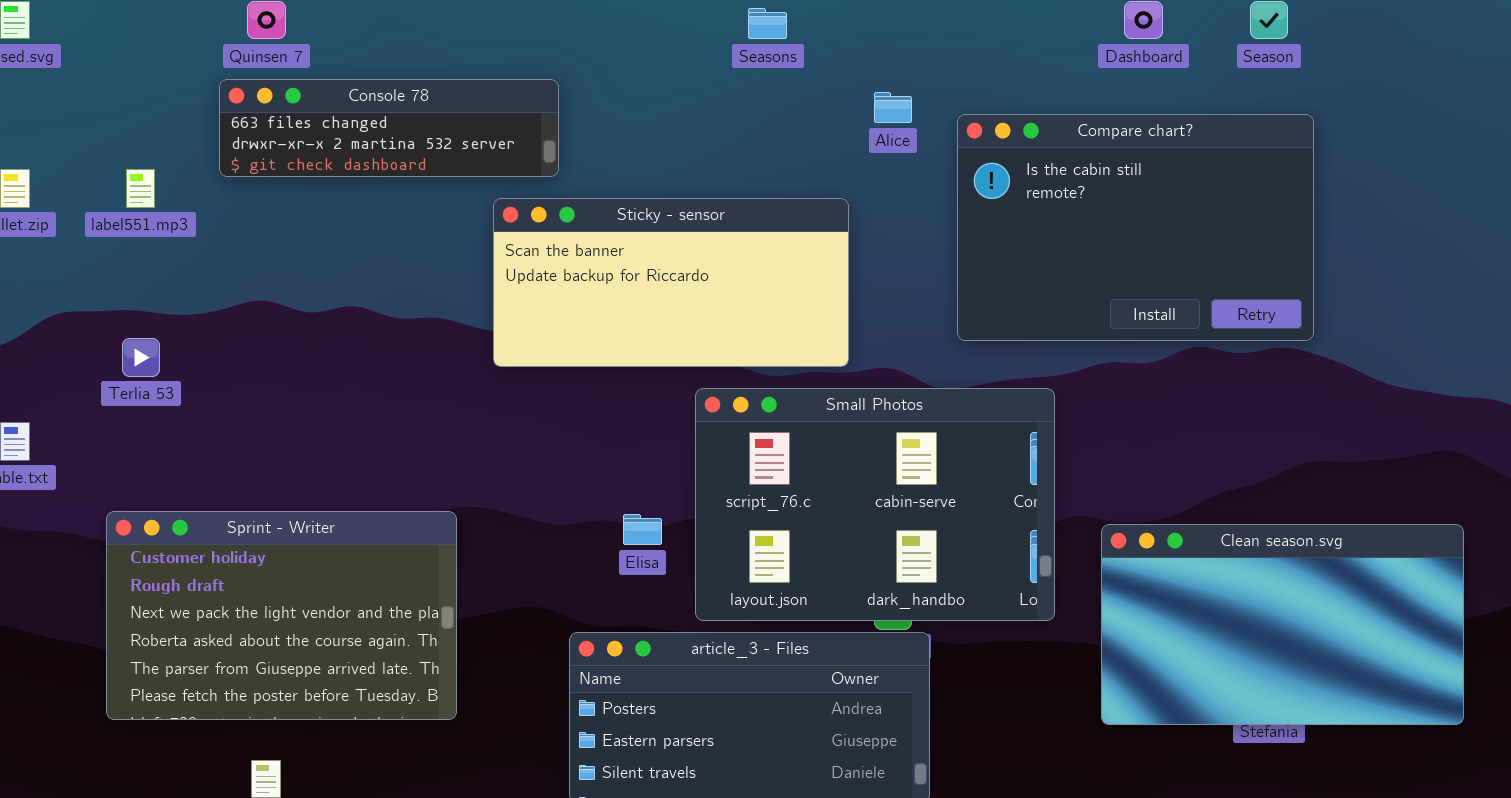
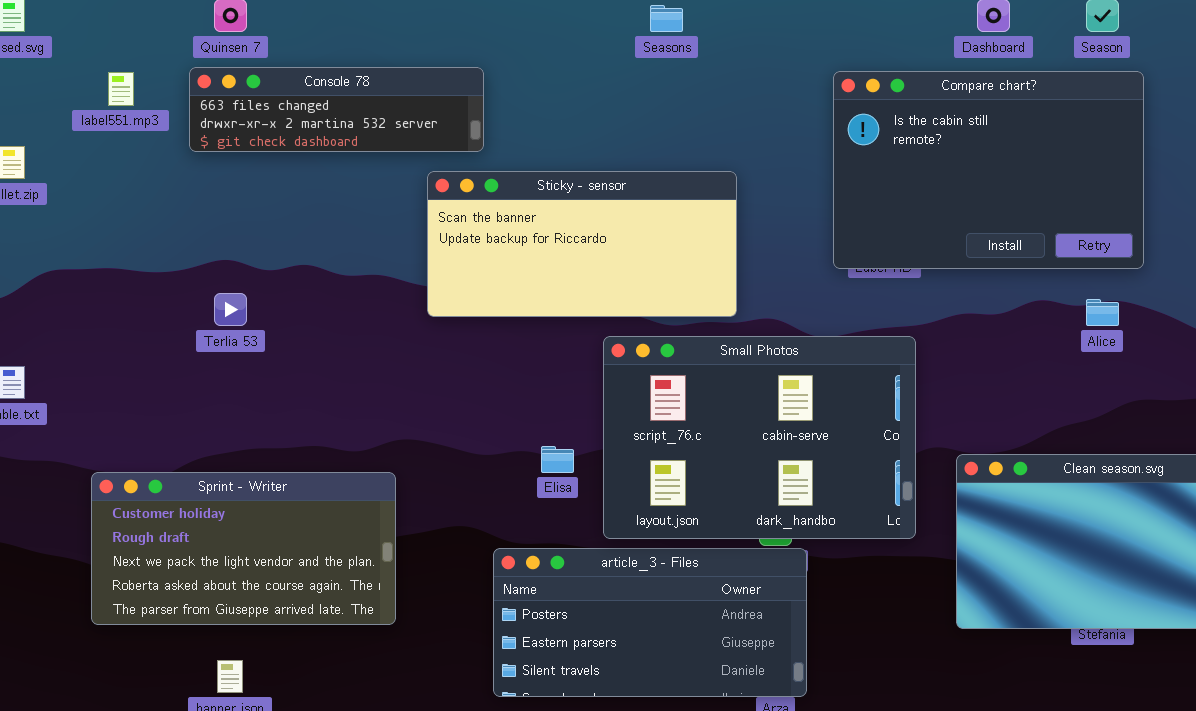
Alice: [874,92,912,123] -> [1086,299,1119,326], moved
Compare chart?: [957,114,1314,341] -> [833,71,1144,269], moved
label551.mp3: [126,169,155,208] -> [108,72,134,106], moved
Terlia 53: [122,338,160,377] -> [214,293,247,326], moved
Sprint - Writer: [106,511,457,720] -> [91,472,396,625], resized

